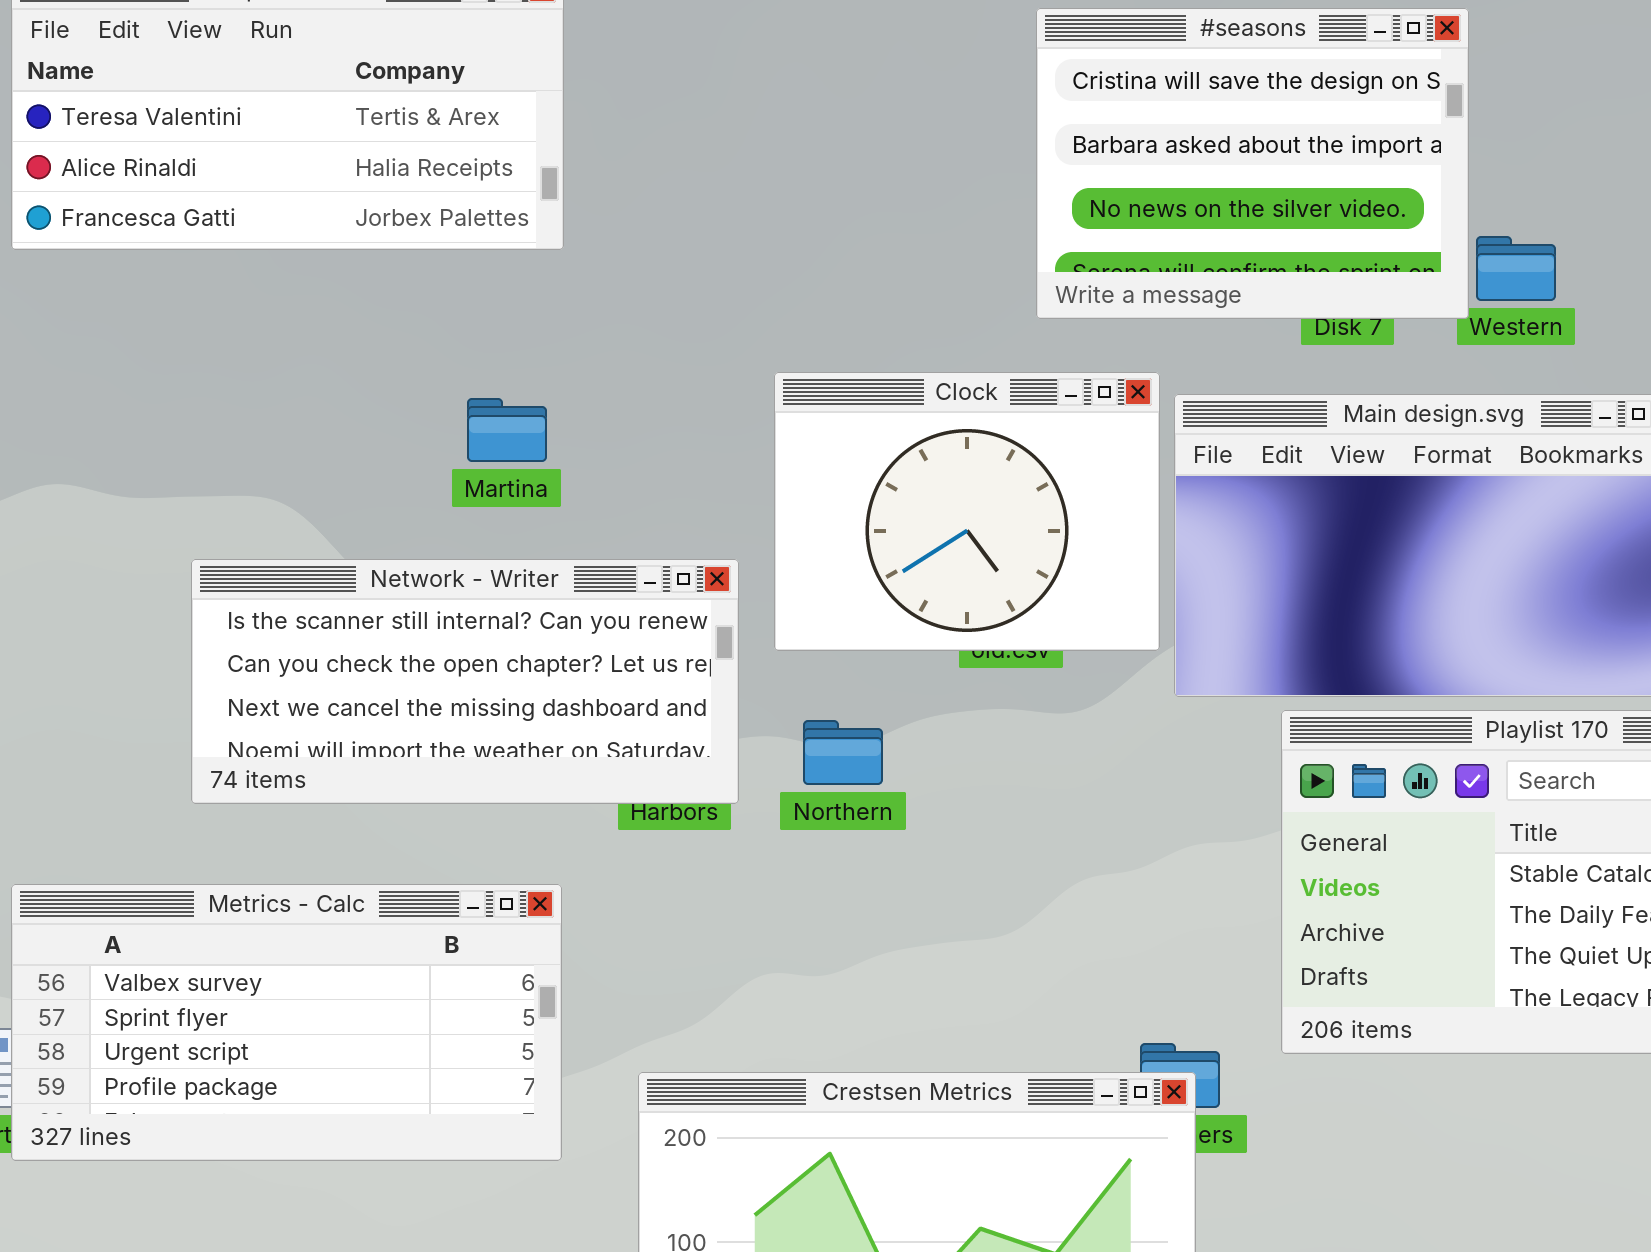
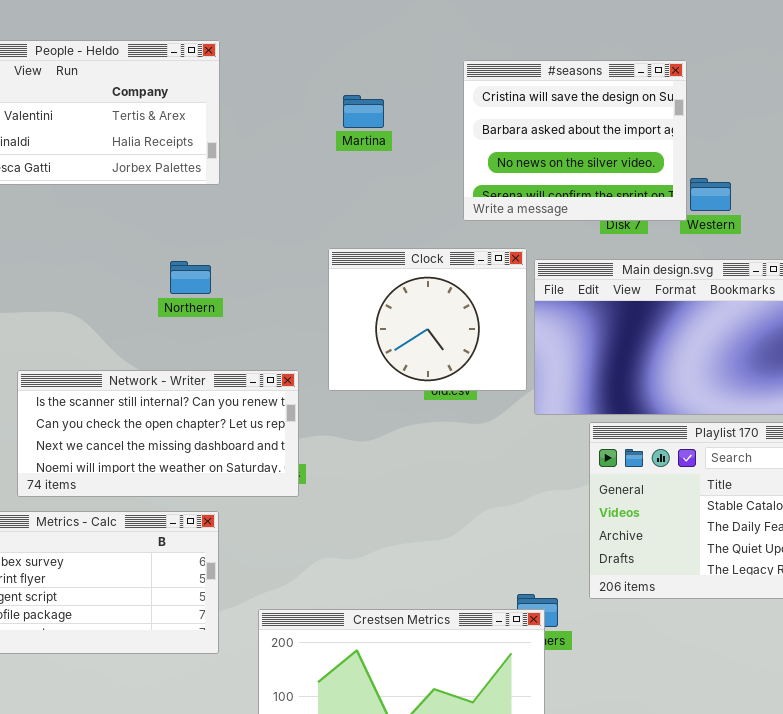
Martina: [467,398,547,462] -> [343,95,384,128], moved
Network - Writer: [191,559,739,804] -> [17,370,299,497], moved
Northern: [803,720,883,785] -> [170,261,211,294], moved

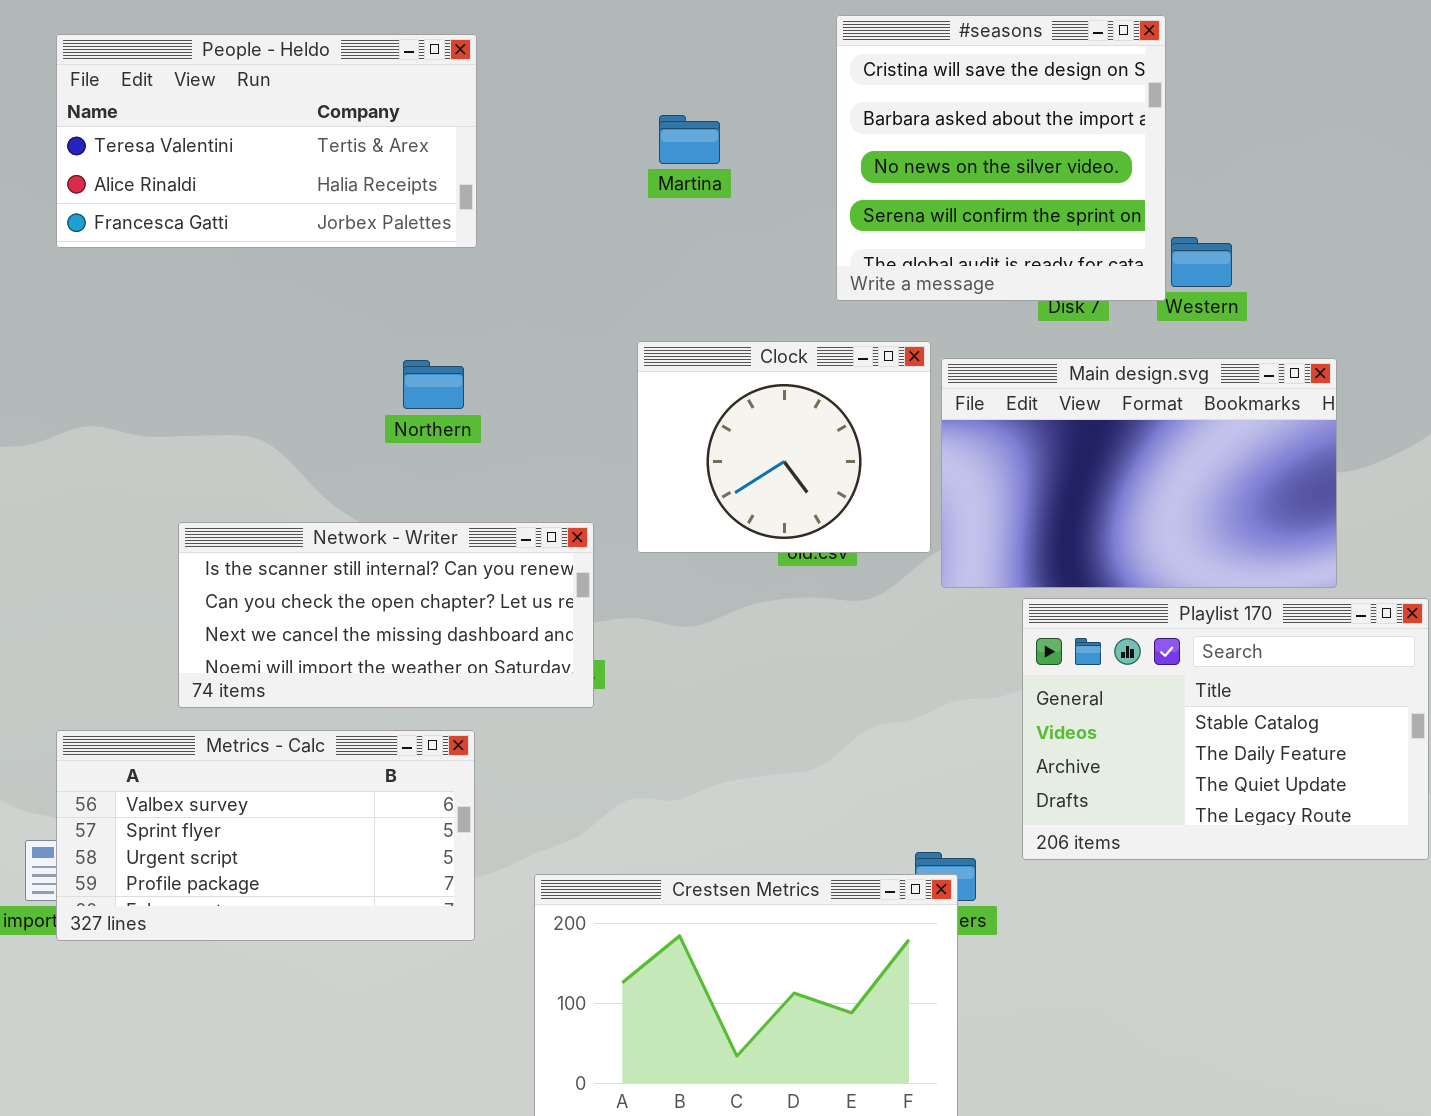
#seasons: [463,60,687,221] -> [836,15,1166,301], resized

